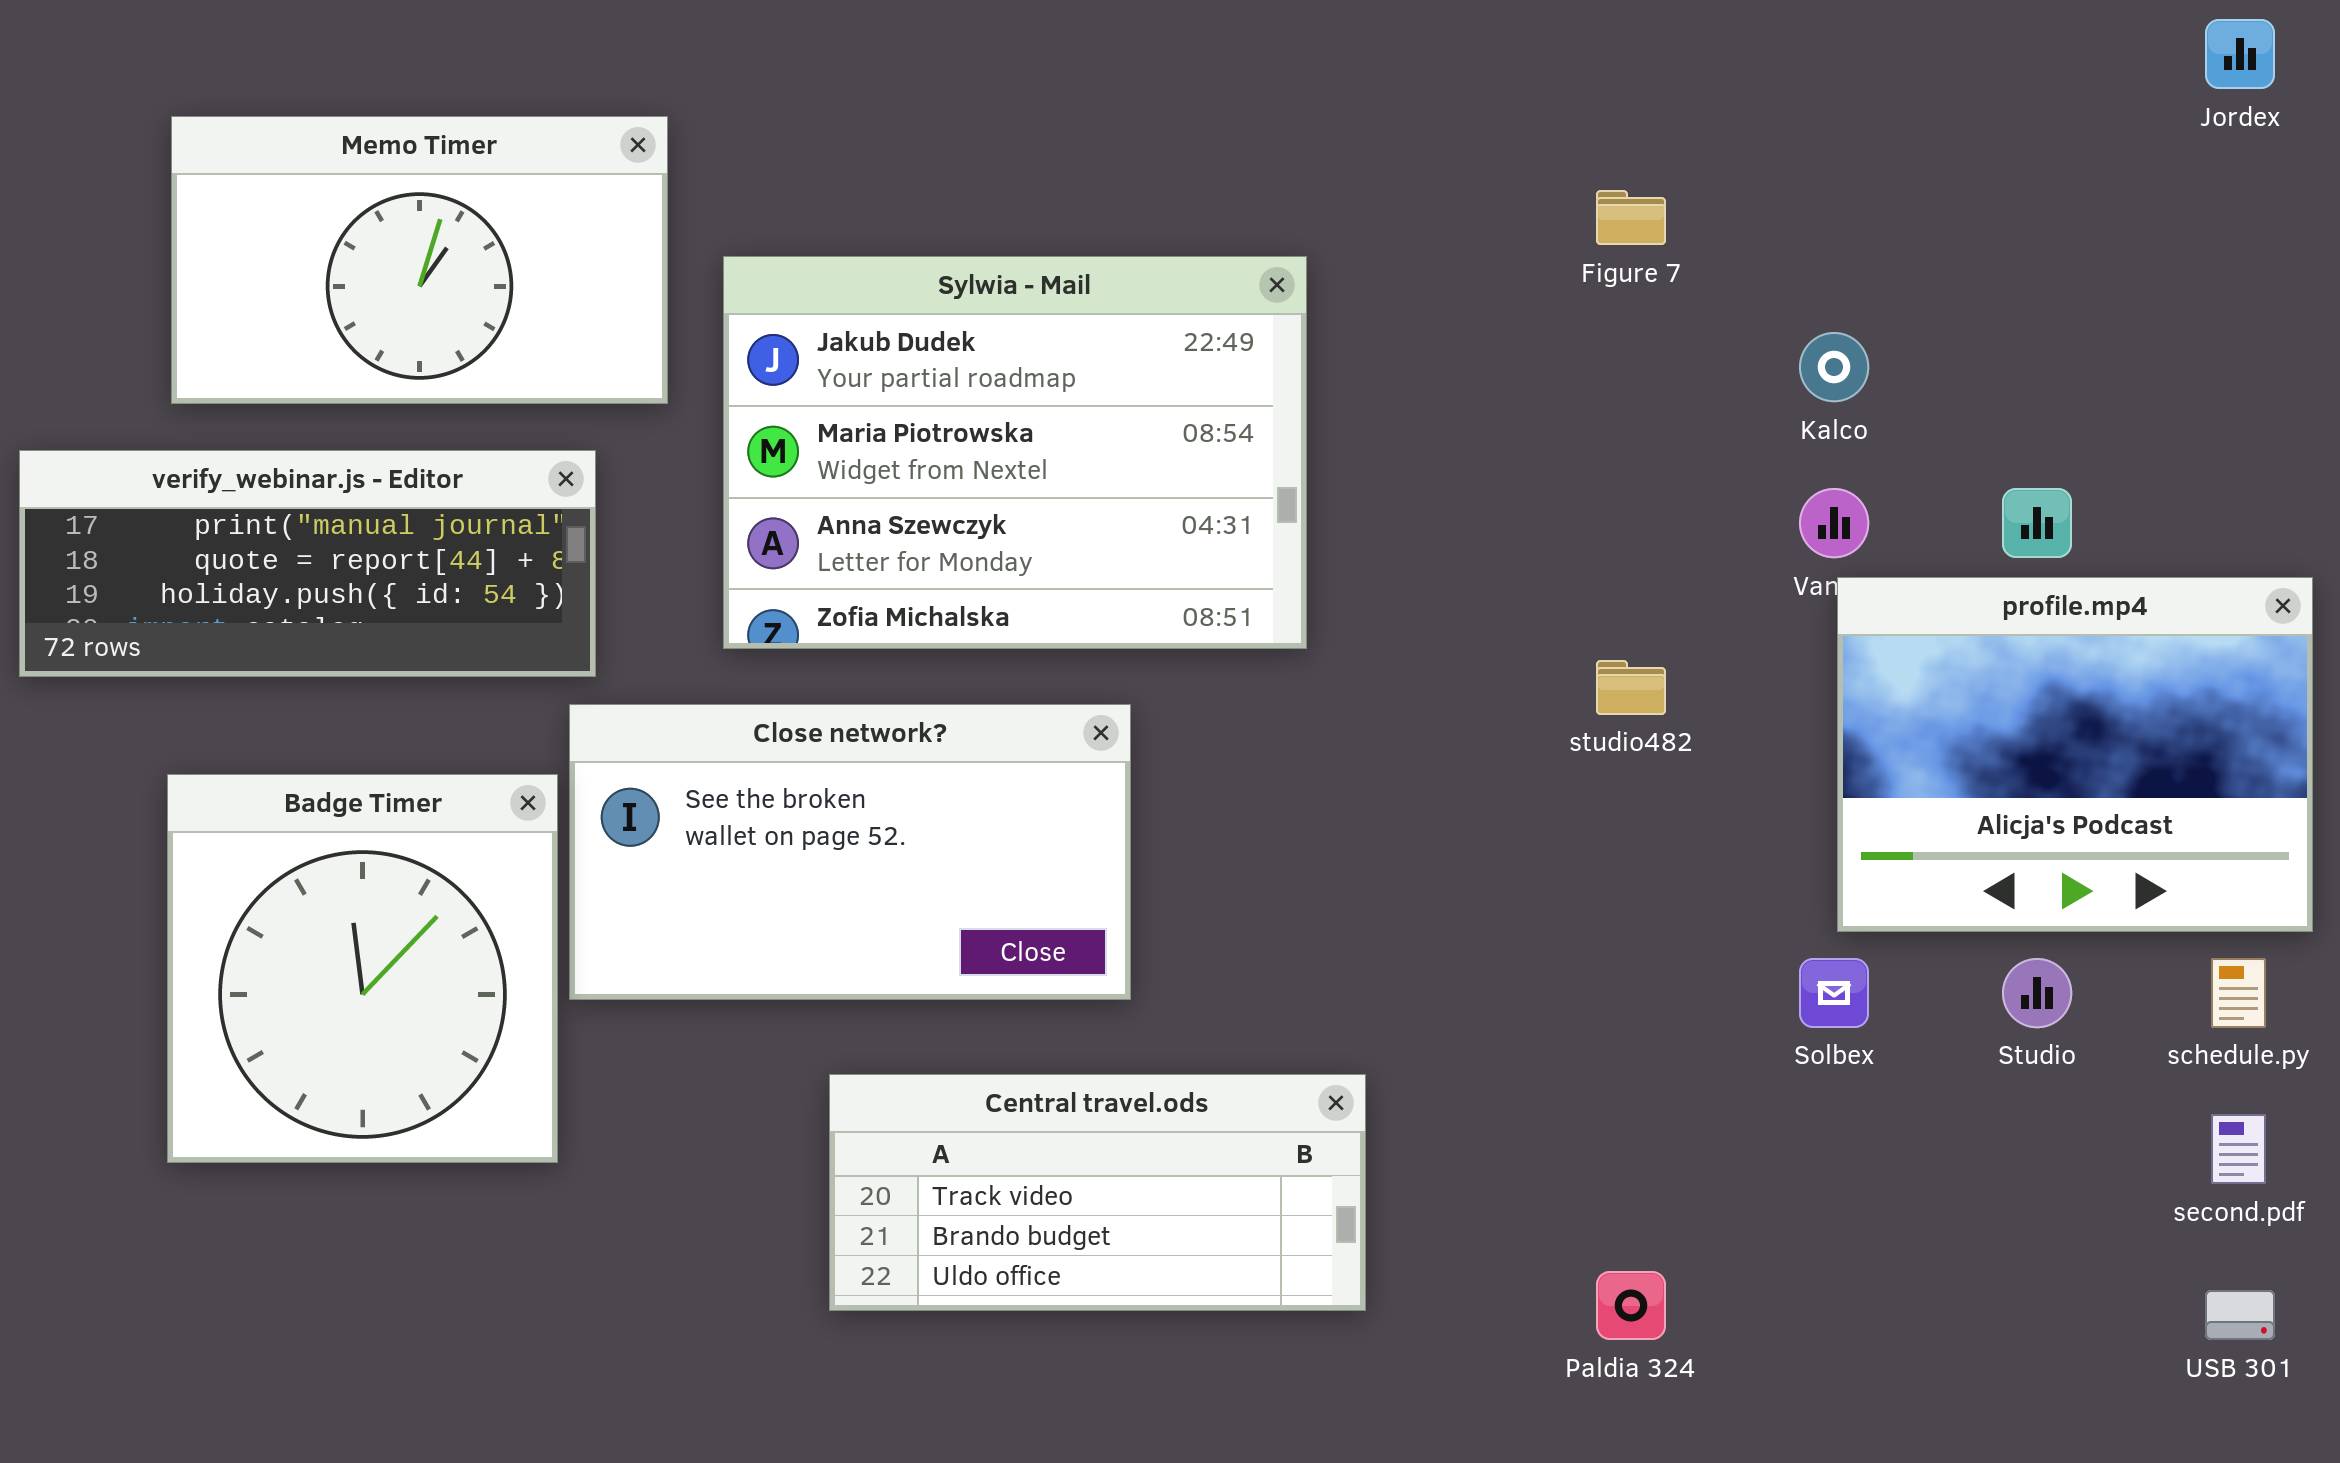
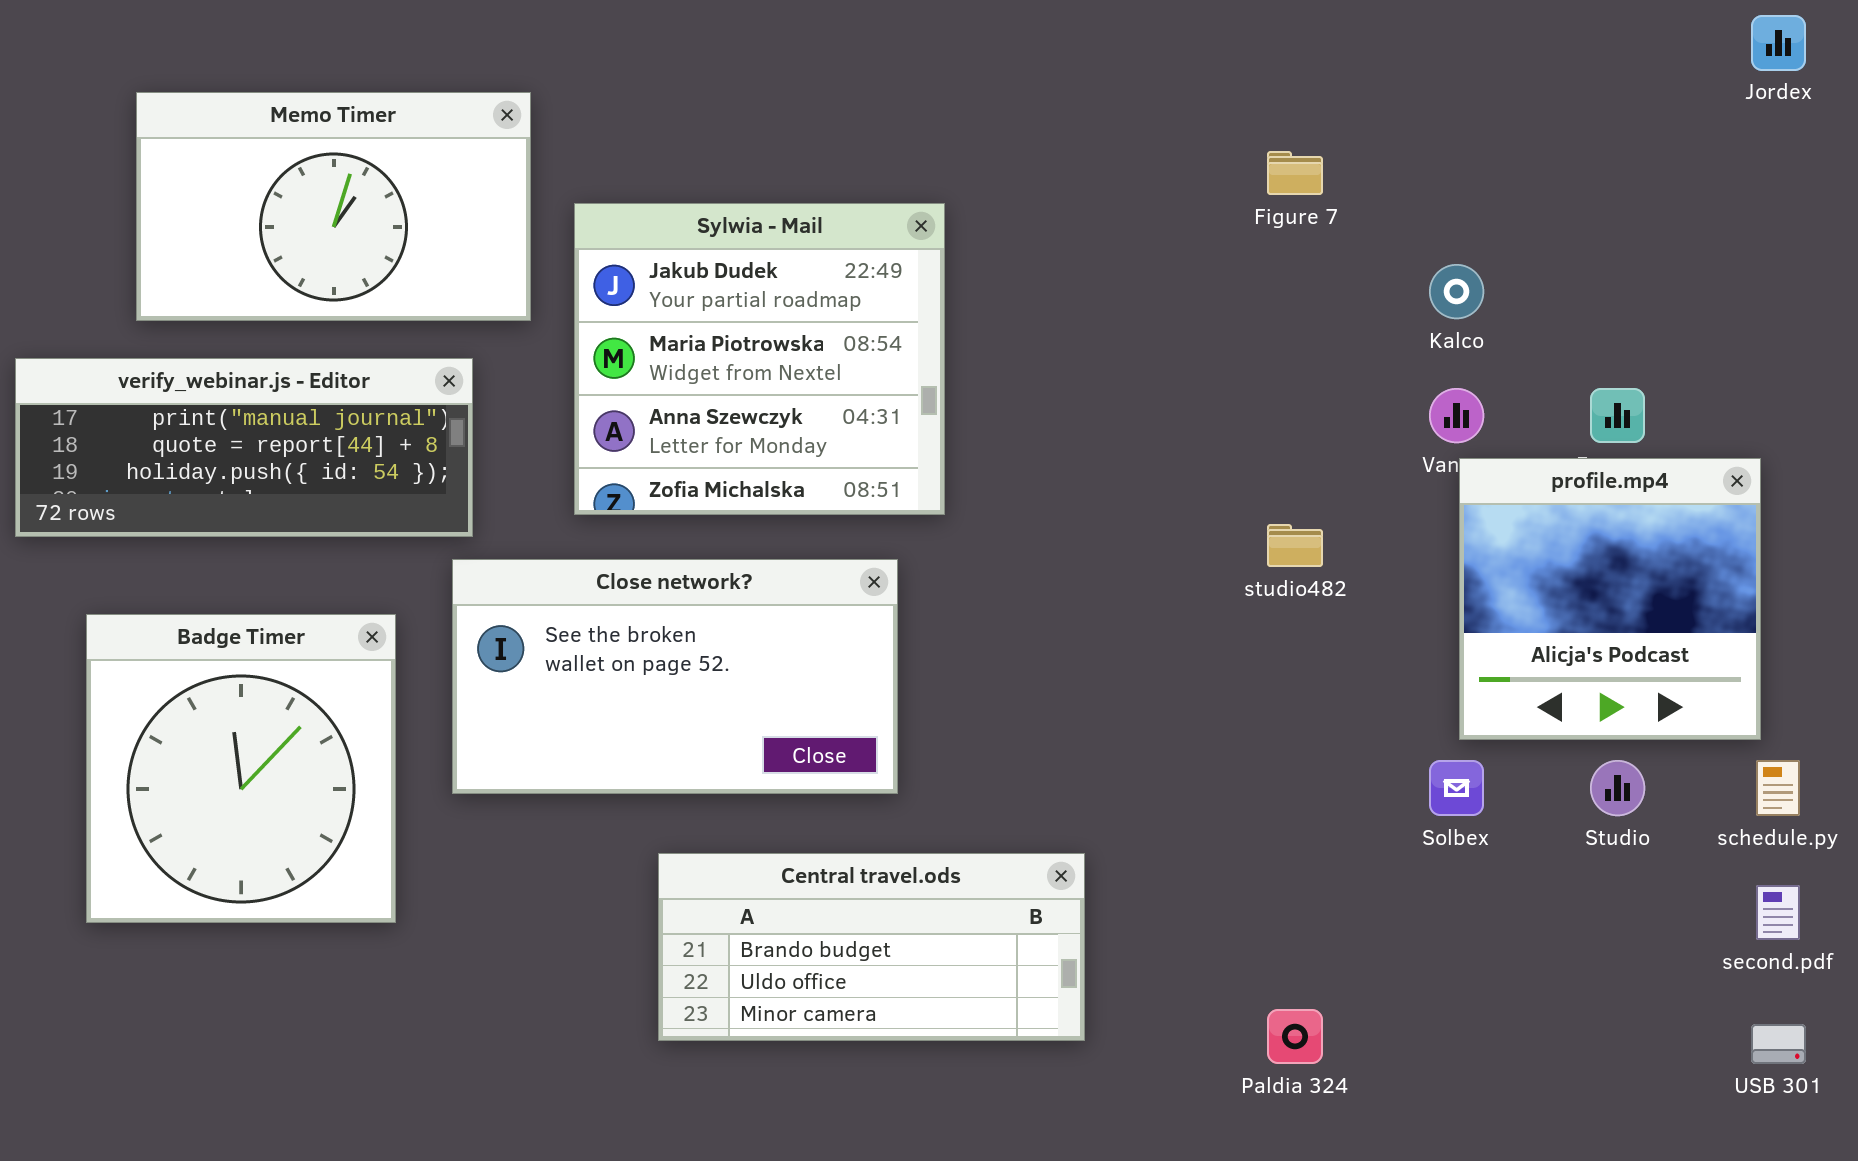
Sylwia - Mail: [723,256,1307,649] -> [574,203,945,515], resized
profile.mp4: [1837,577,2313,932] -> [1459,458,1761,740], resized
Badge Timer: [167,774,558,1163] -> [86,614,396,923], moved
Central travel.ods: [829,1074,1366,1311] -> [658,853,1085,1041], scrolled down 1 row

